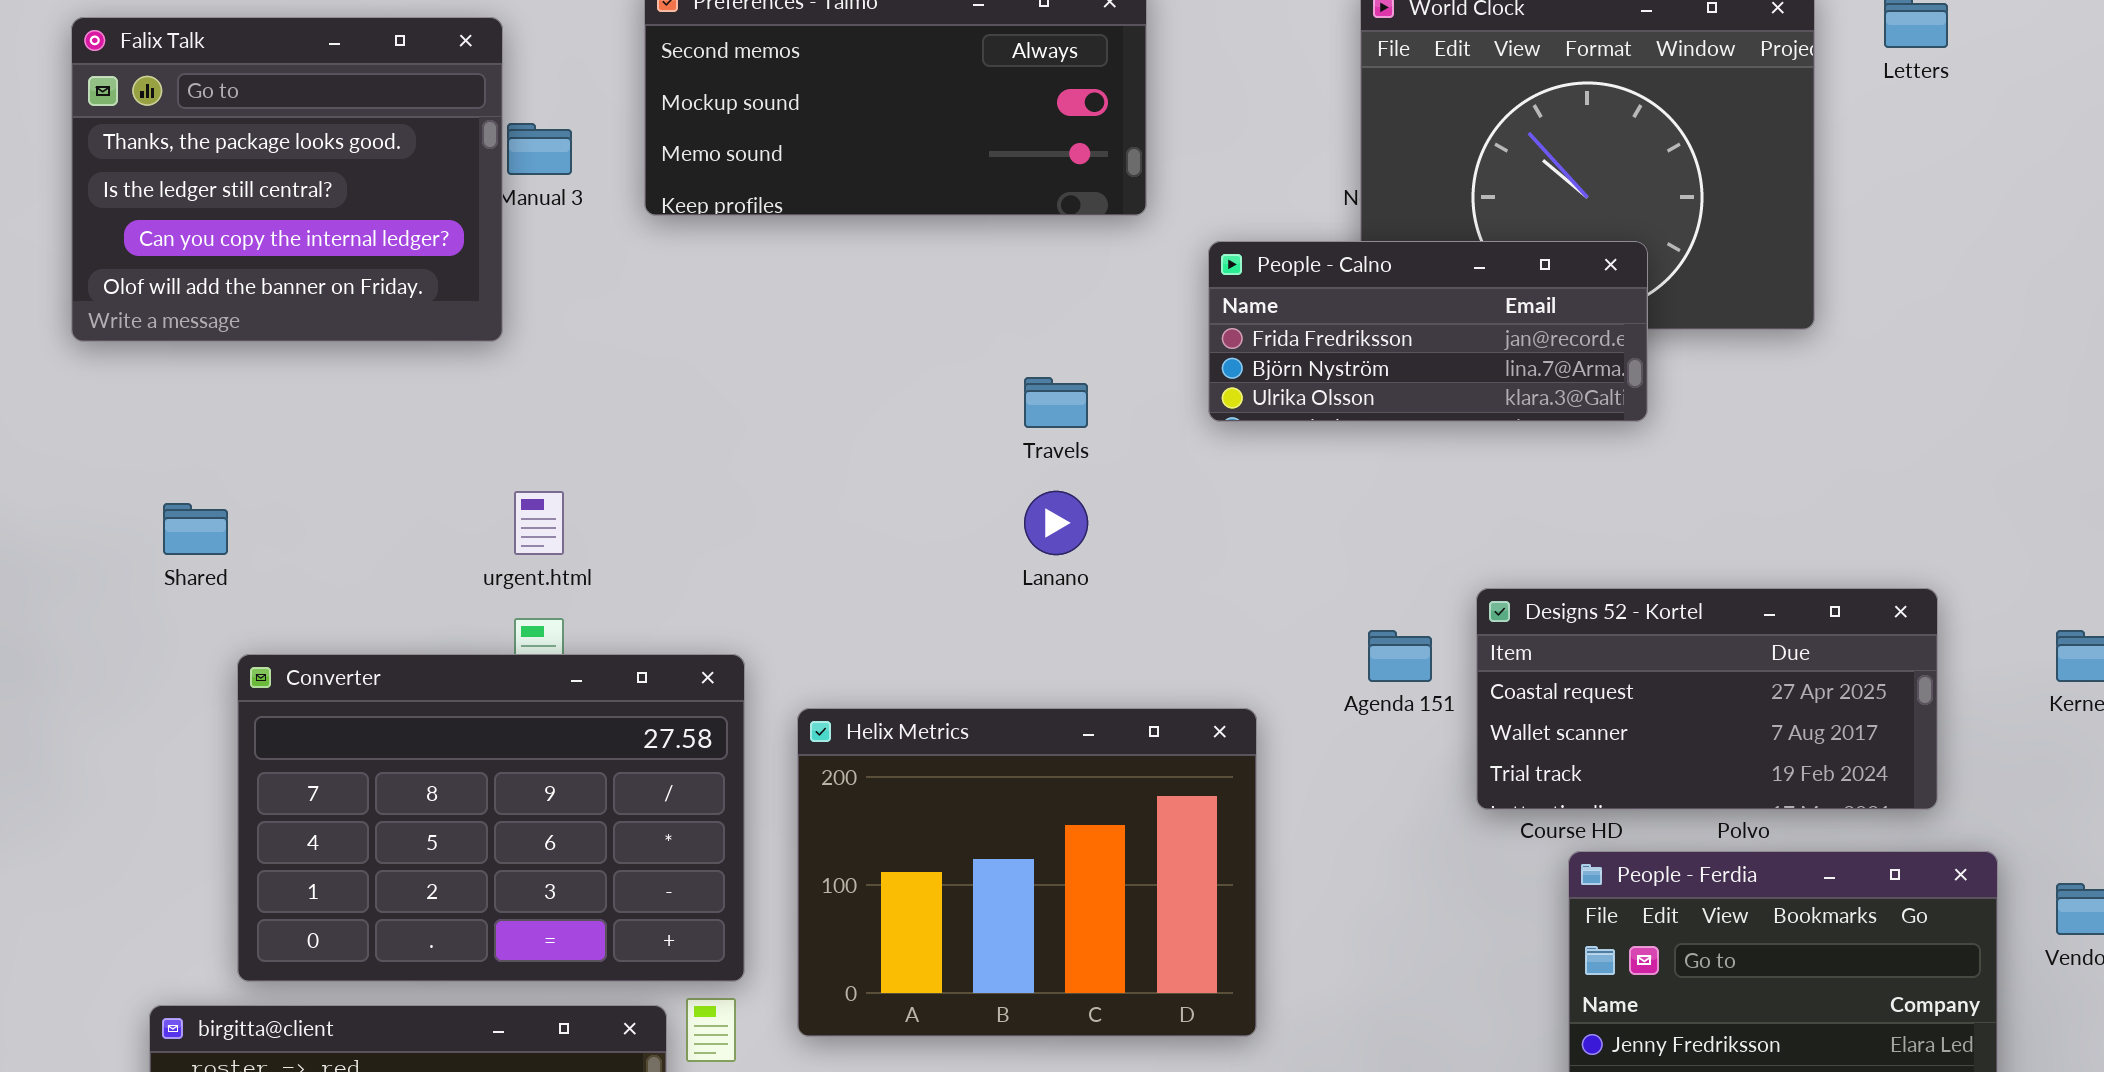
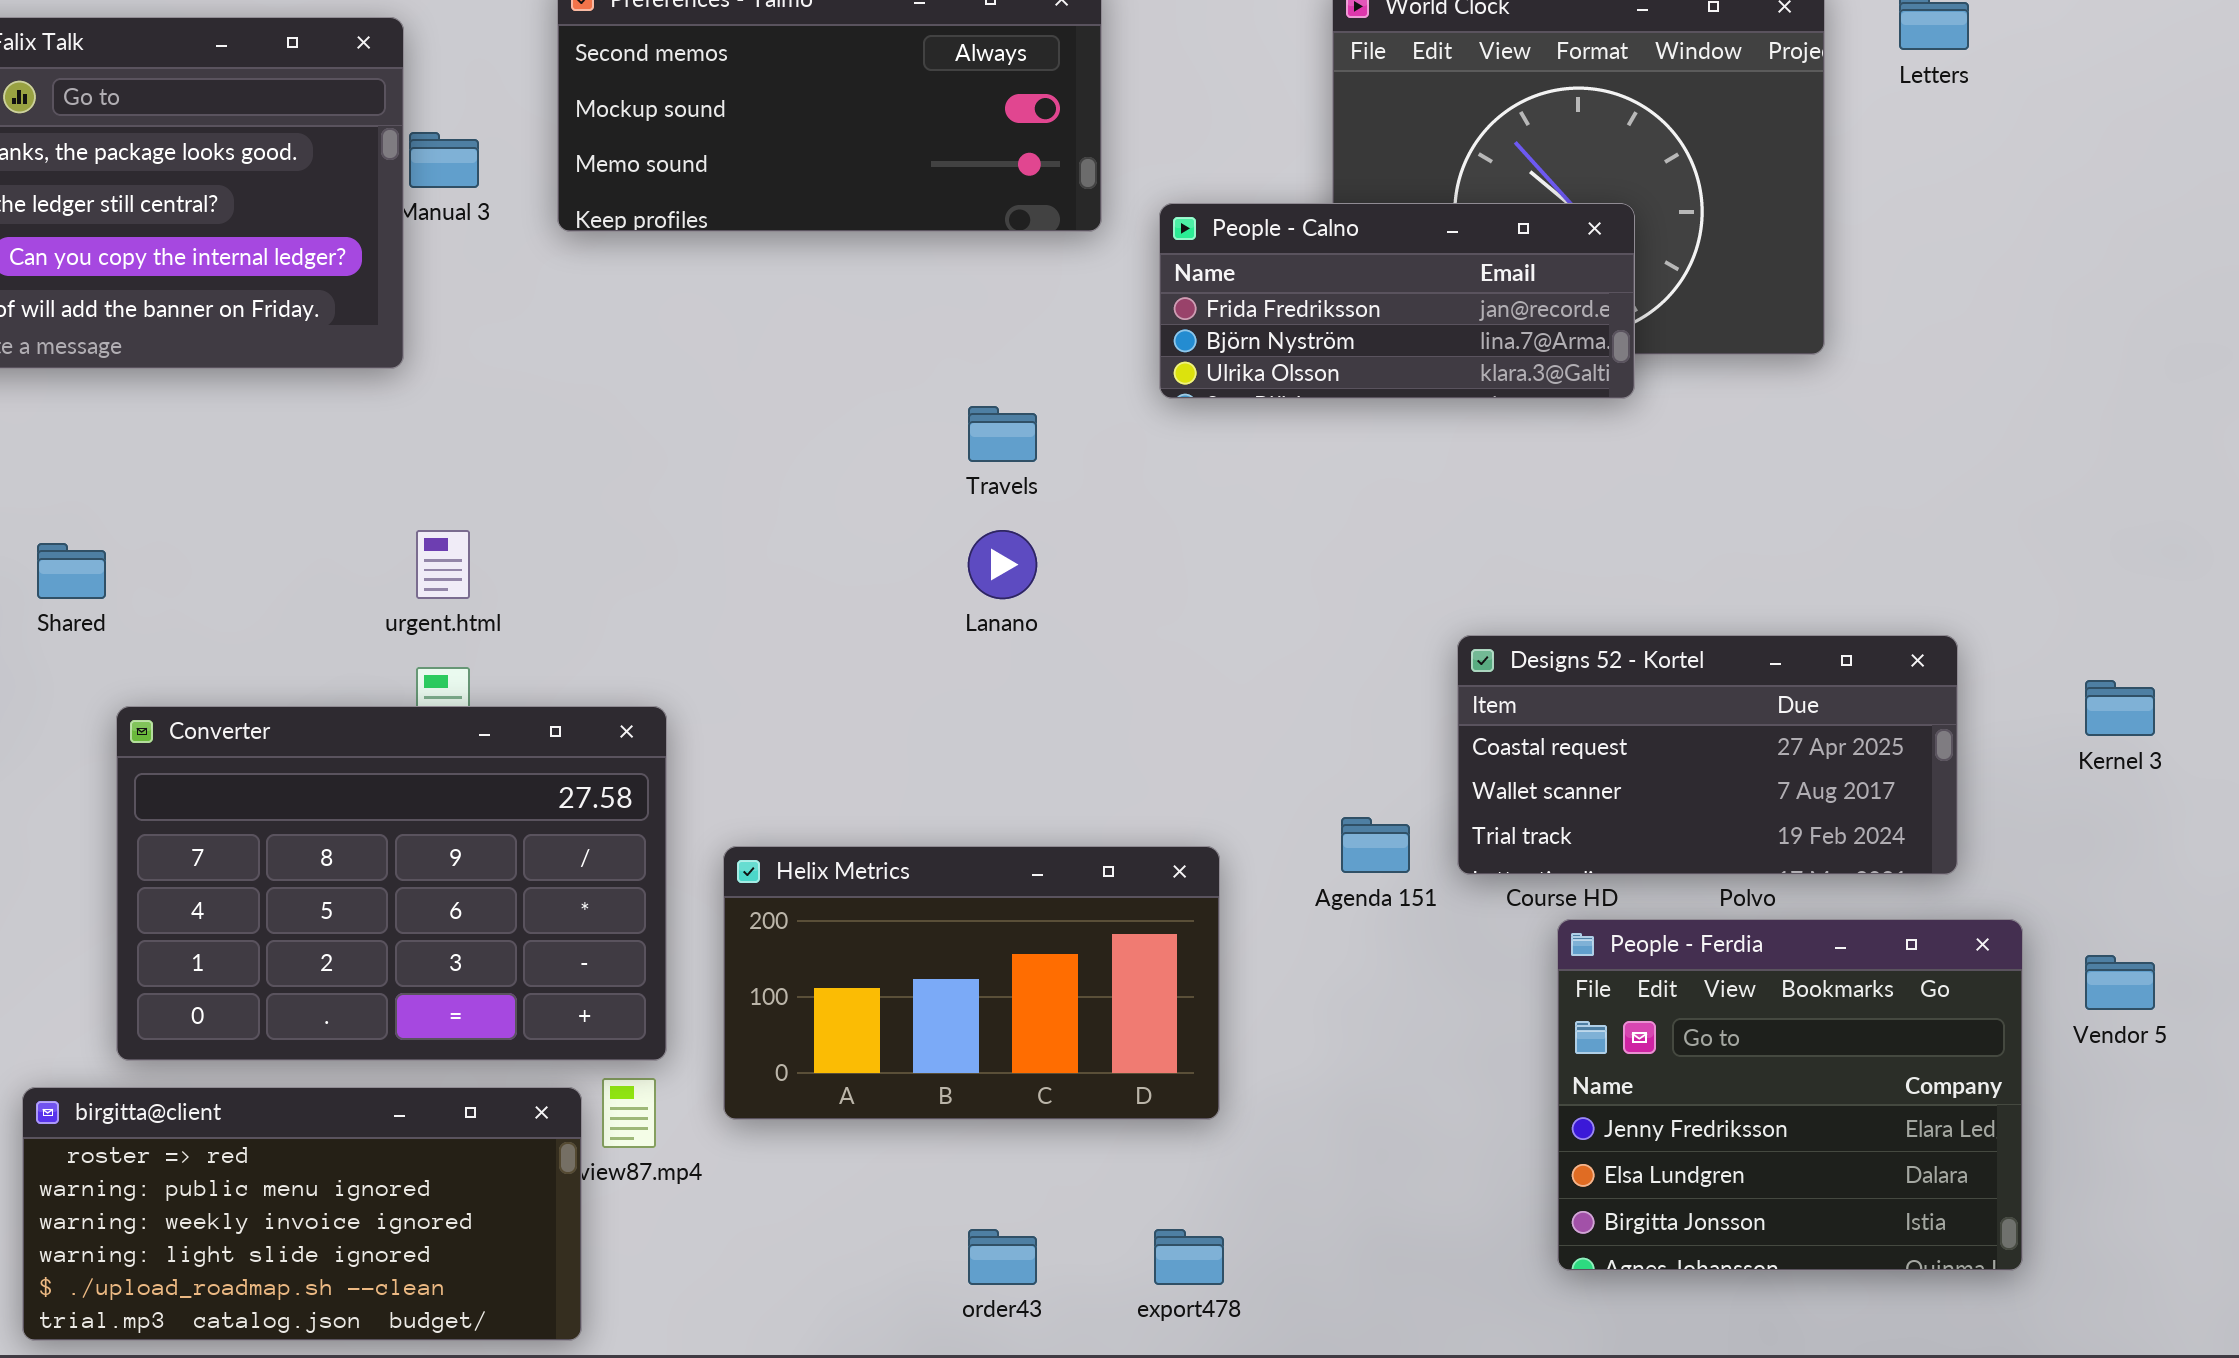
People - Calno: [1208,241,1648,422] -> [1159,203,1635,399], moved
Agenda 151: [1368,630,1432,682] -> [1341,817,1410,873], moved
Helix Metrics: [797,708,1257,1037] -> [723,846,1220,1120], resized

